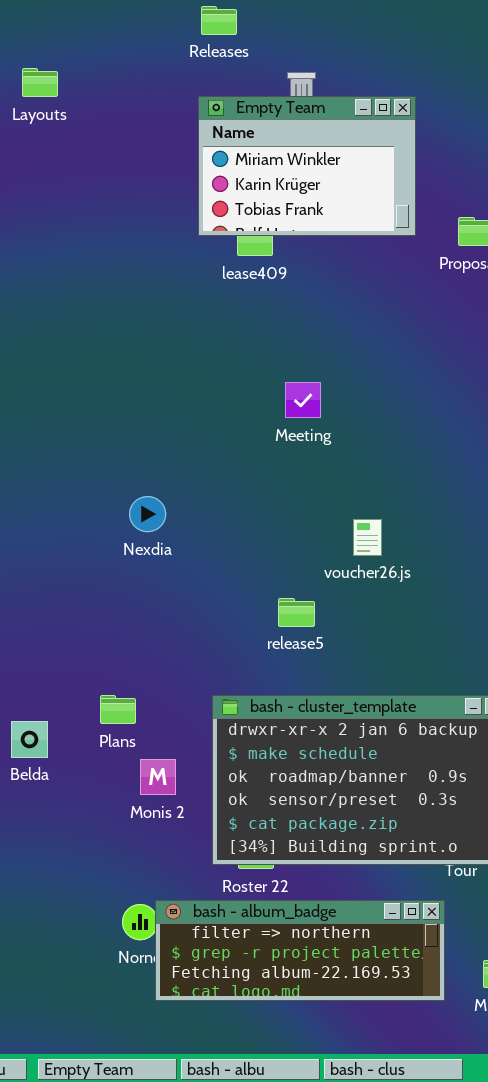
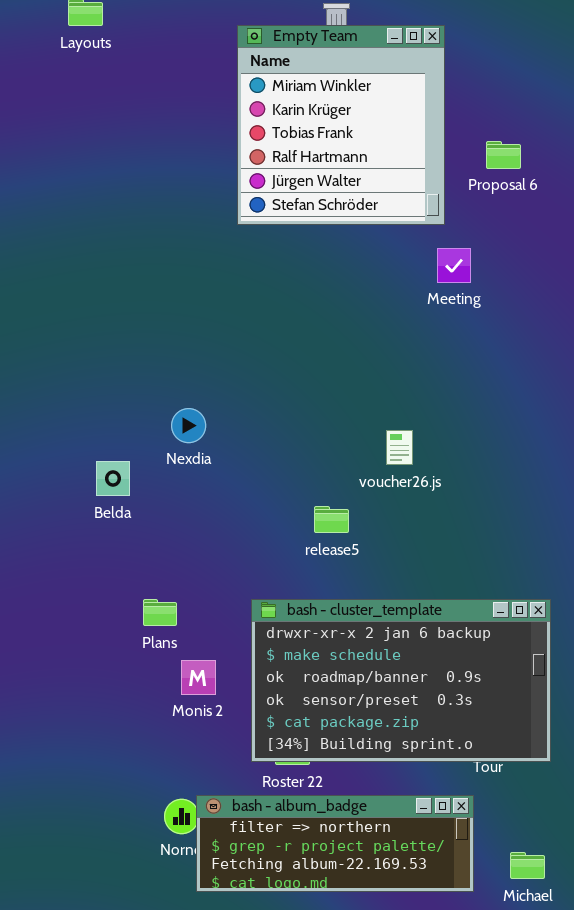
Empty Team: [198,96,416,236] -> [237,25,445,225], resized
Meeting: [285,382,321,418] -> [437,248,471,283], moved
Belda: [11,721,48,758] -> [96,461,130,496], moved

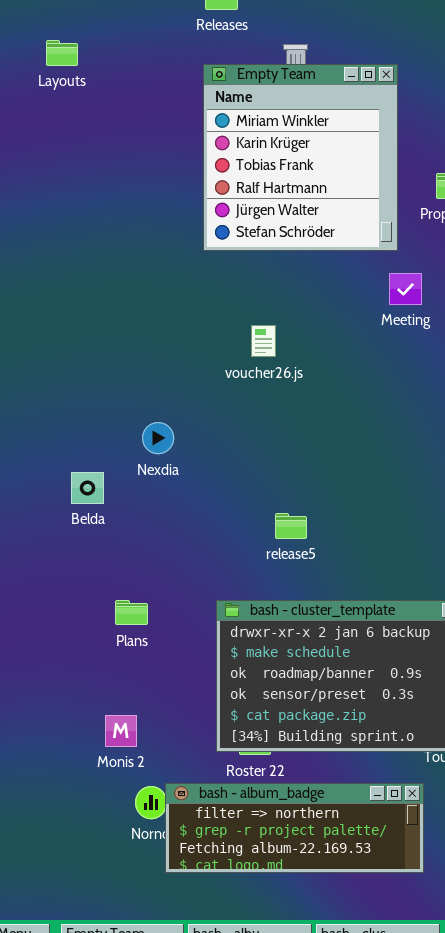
voucher26.js: [386,430,413,465] -> [251,325,276,357], moved
Monis 2: [181,660,216,695] -> [105,715,137,747], moved

